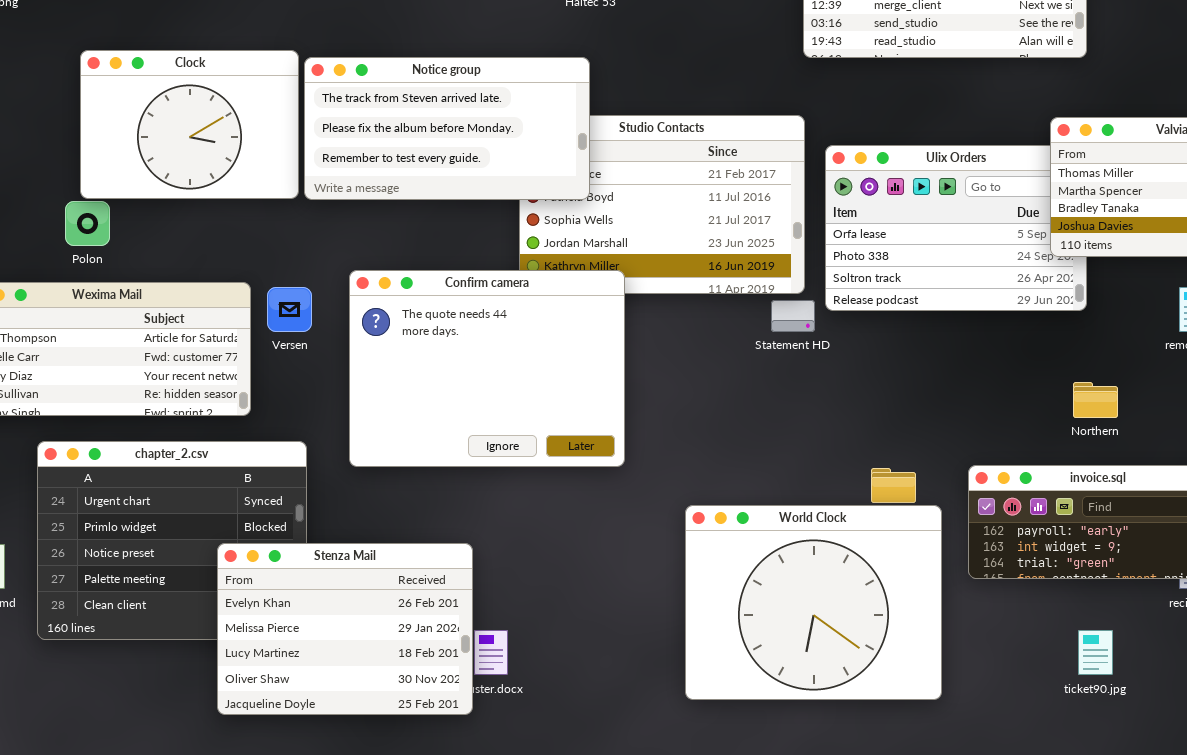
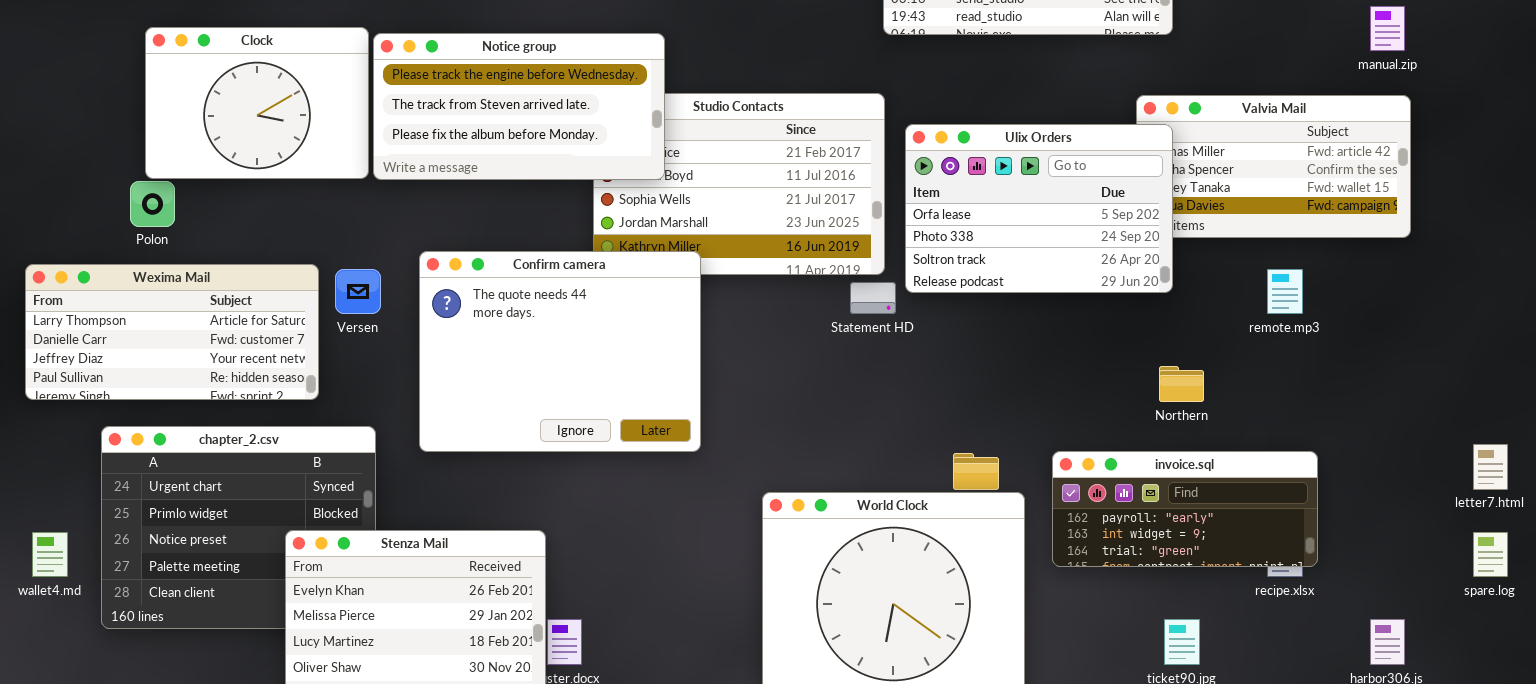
Notice group: [304,57,590,200] -> [373,33,665,180], scrolled up 1 row
Ulix Orders: [825,145,1087,311] -> [905,124,1173,293], raised

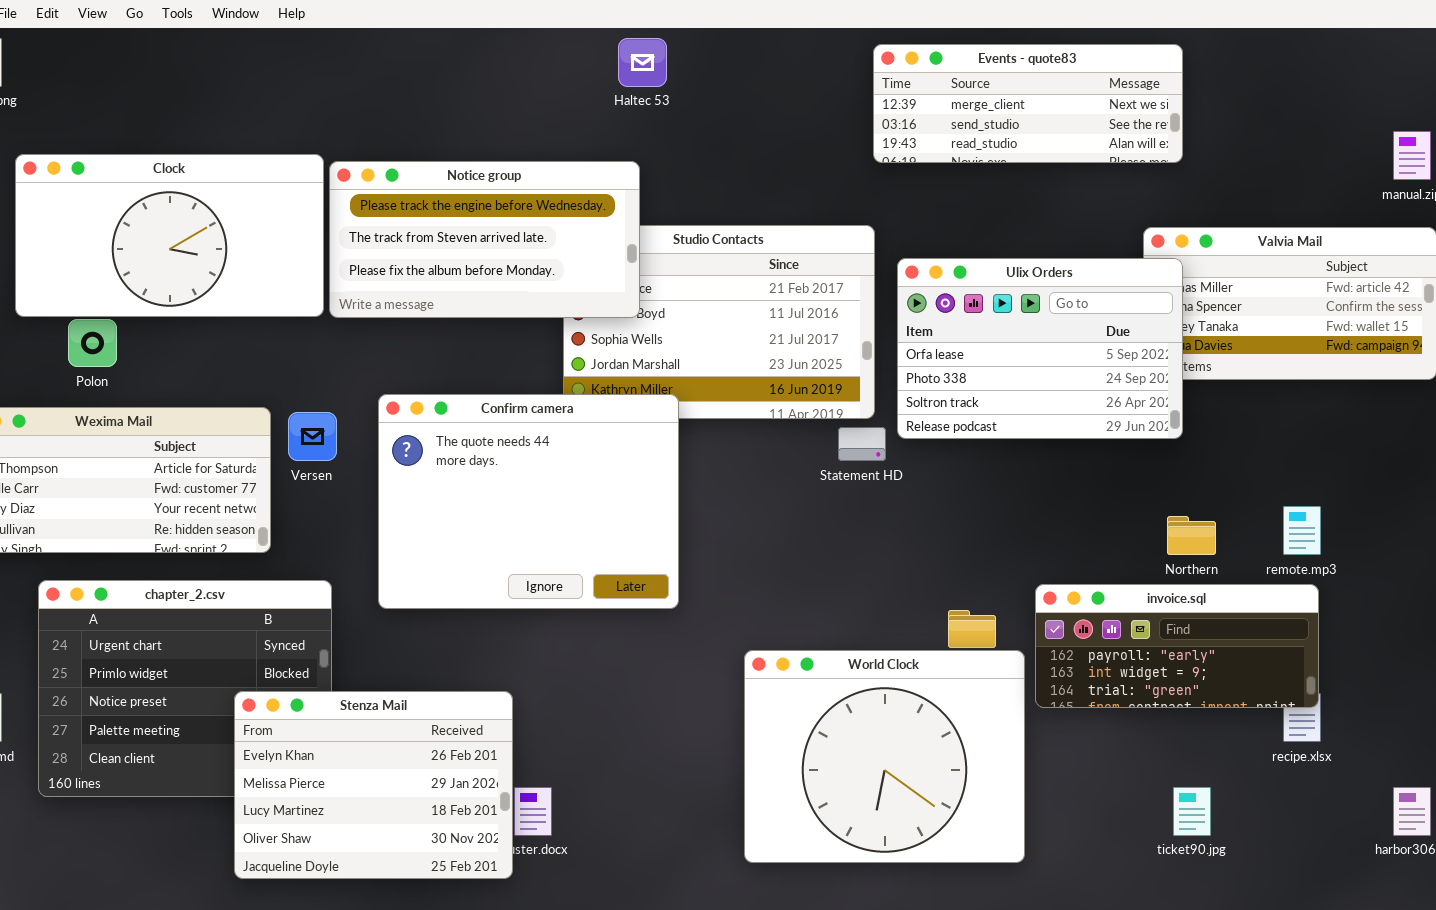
Clock: [145,27,369,179] -> [15,154,324,317], resized
remote.mp3: [1267,269,1303,314] -> [1283,506,1321,555], moved
invoice.sql: [1052,451,1318,567] -> [1035,584,1319,708], moved

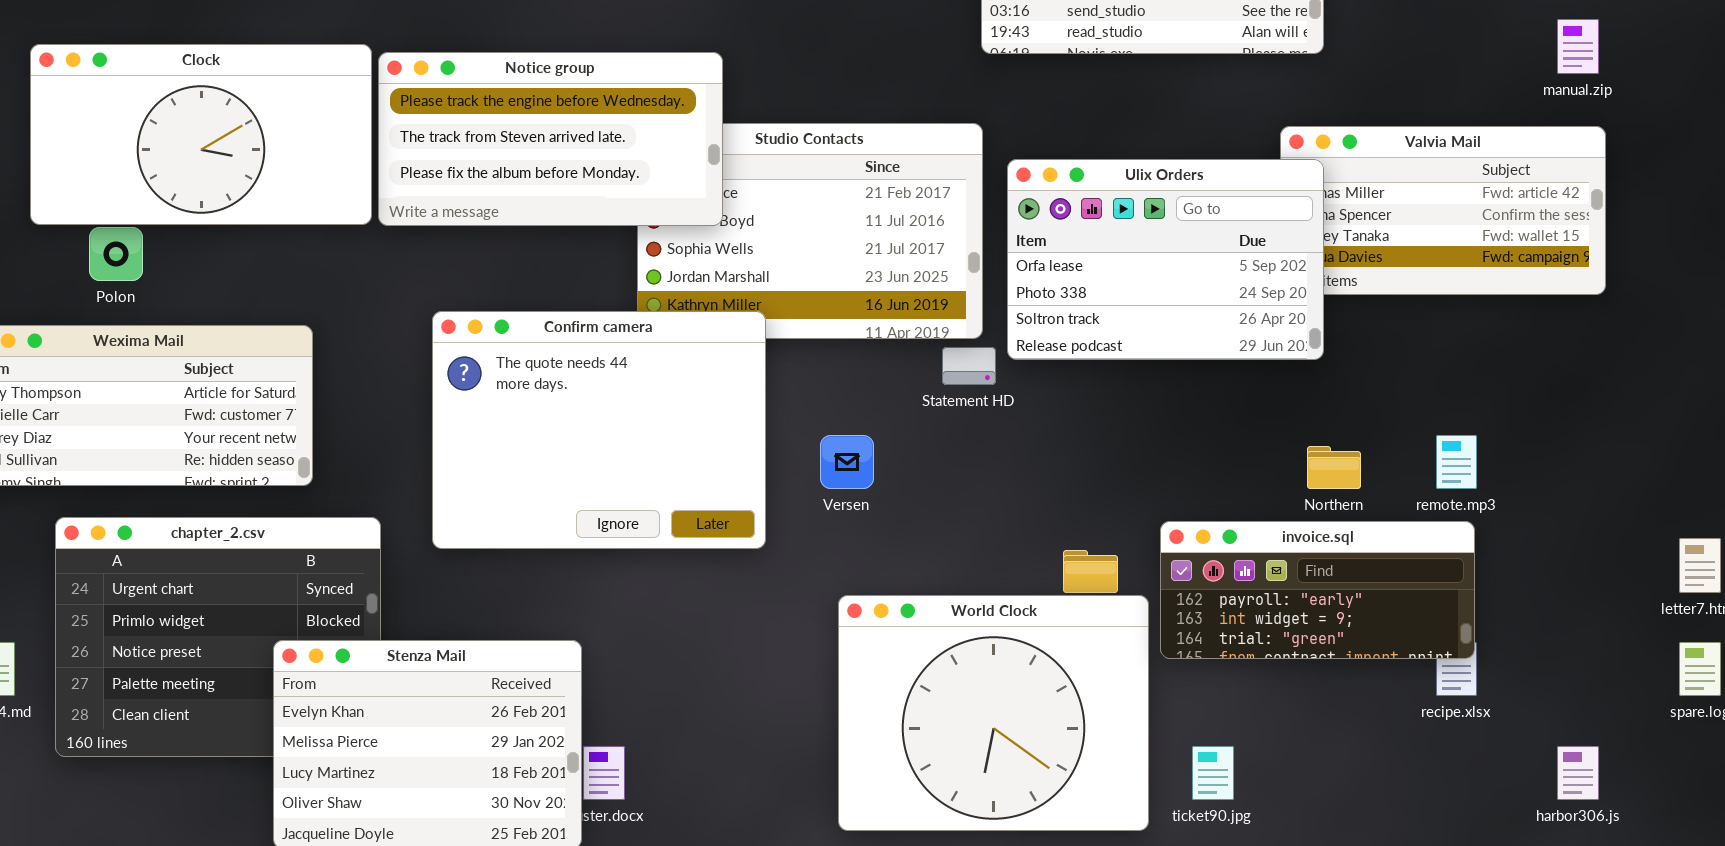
Versen: [288,412,337,461] -> [820,435,874,489], moved
ticket90.jpg: [1173,787,1211,836] -> [1192,746,1234,800], moved

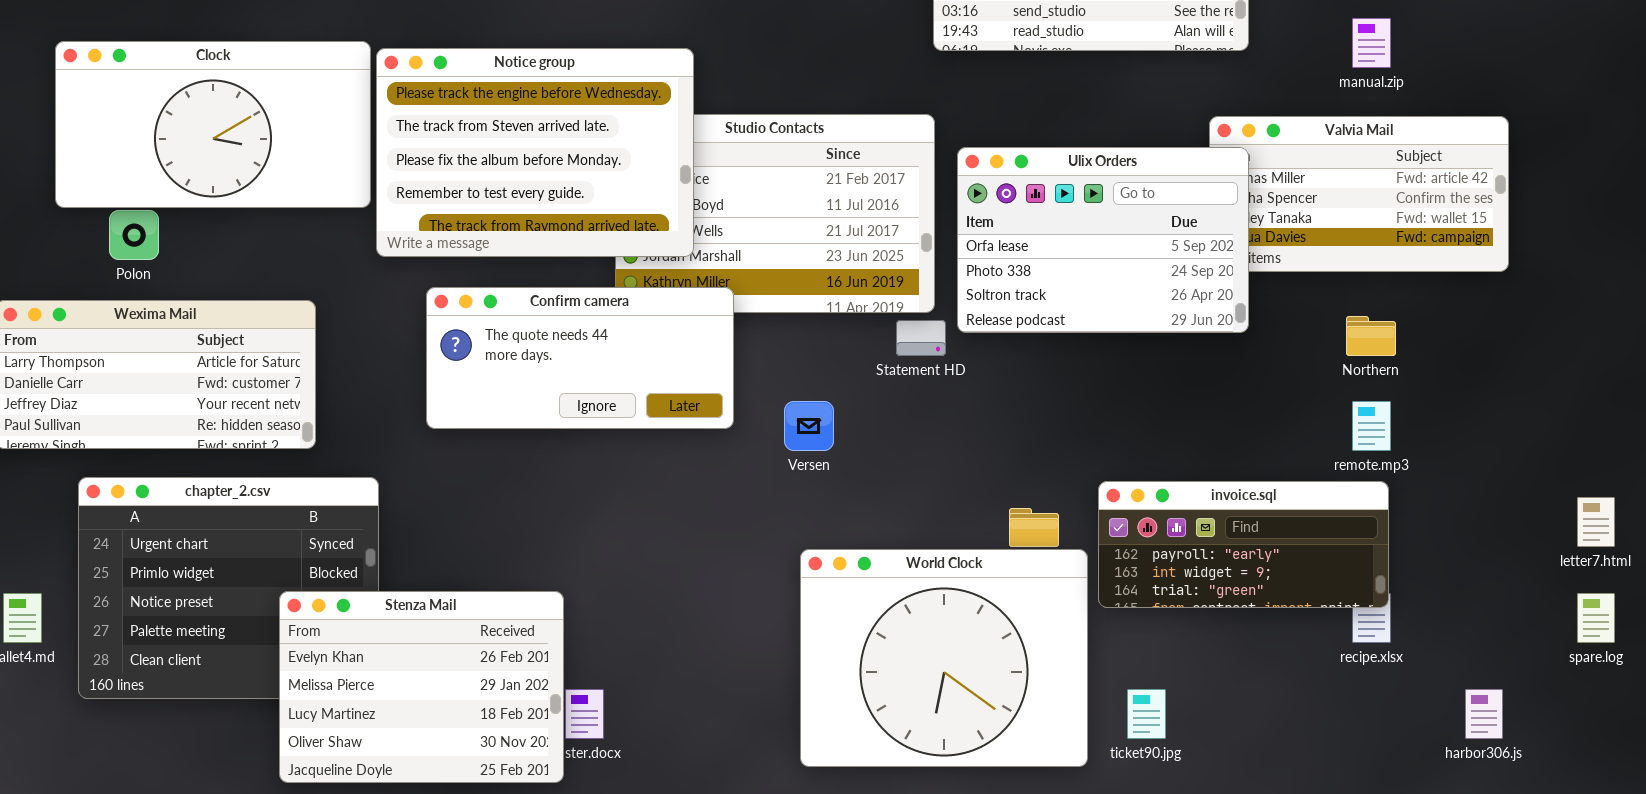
manual.zip: [1557,19,1599,74] -> [1352,18,1391,68], moved
Notice group: [378,52,723,226] -> [376,48,694,257], resized
Confirm camera: [432,311,766,549] -> [426,287,734,429], resized
Northern: [1307,446,1361,489] -> [1346,316,1396,356], moved

